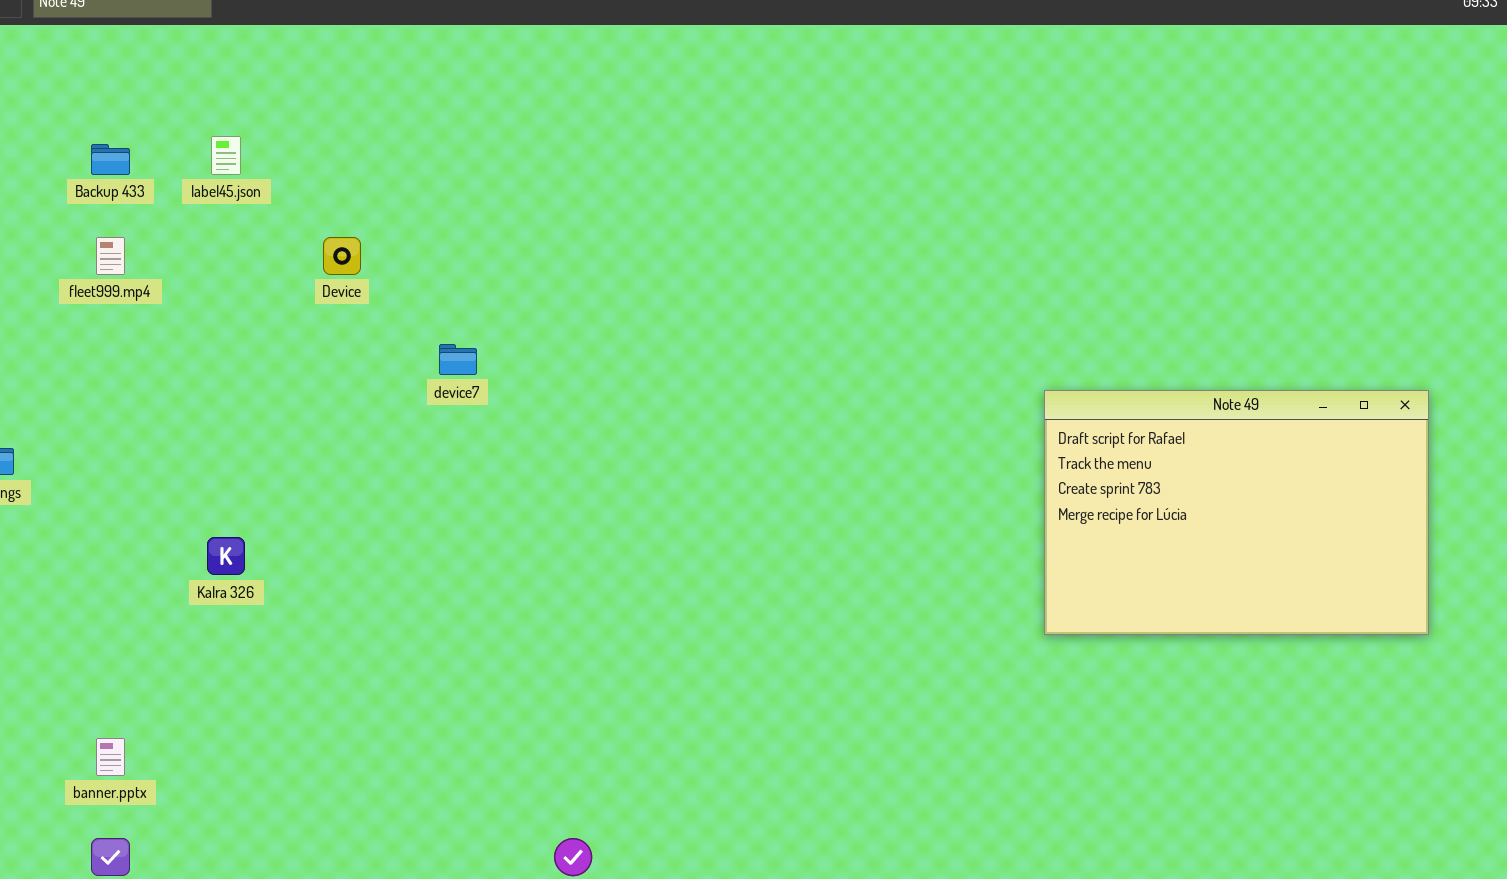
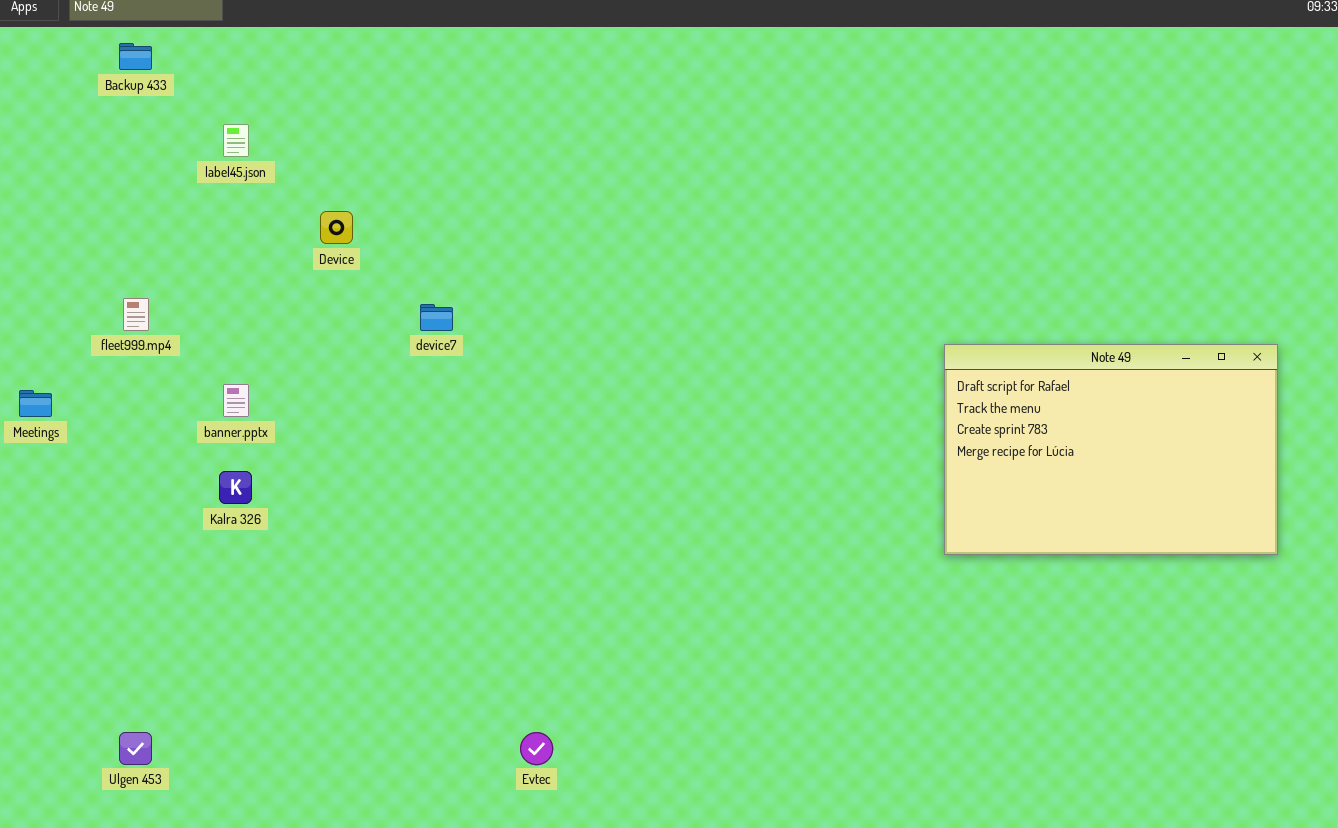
Backup 433: [91,144,130,175] -> [119,43,152,70], moved
fleet999.mp4: [96,237,125,275] -> [123,298,149,331], moved
banner.pptx: [96,738,125,776] -> [223,384,249,417], moved

